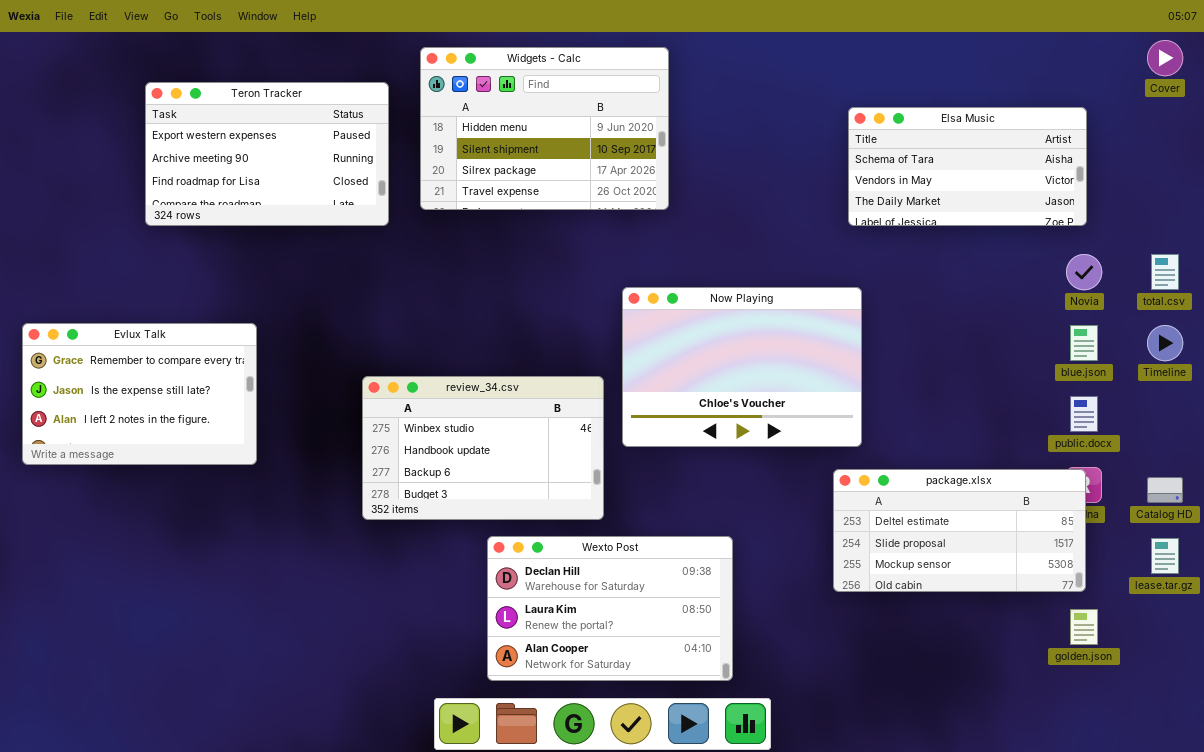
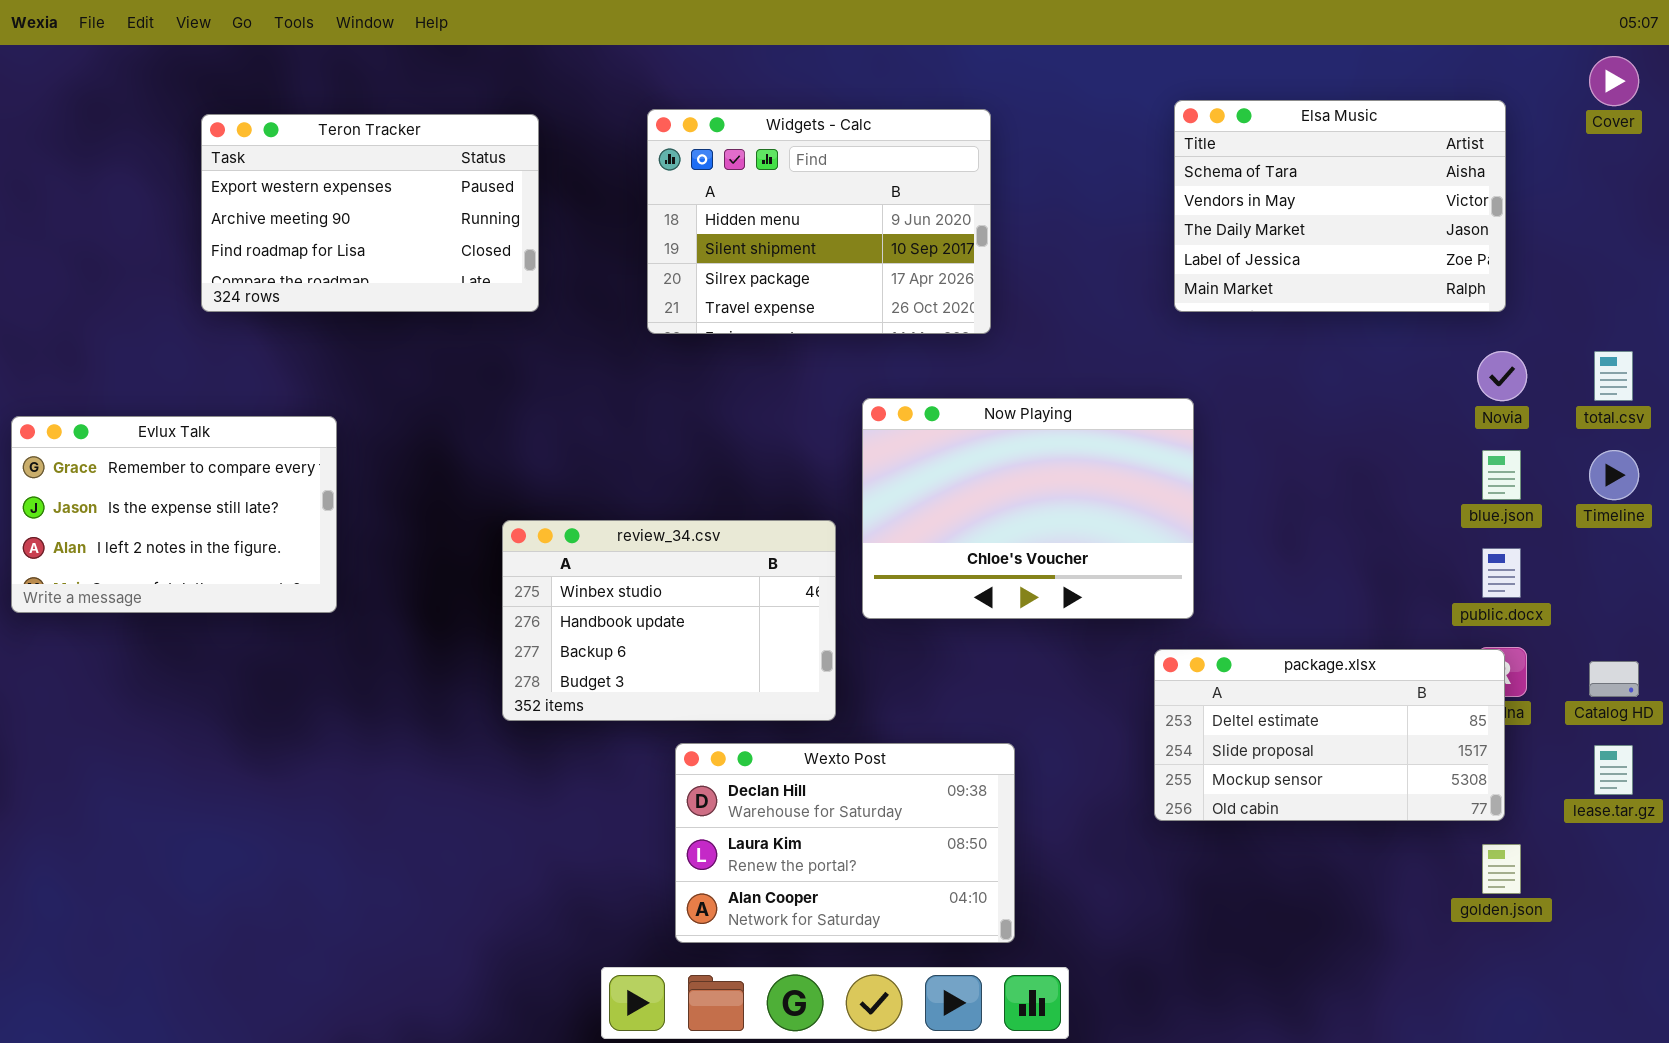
Widgets - Calc: [420,47,669,210] -> [647,109,991,334], moved
Elsa Music: [848,107,1087,226] -> [1174,100,1506,312], resized
Evlux Talk: [22,323,257,465] -> [11,416,337,613], moved

